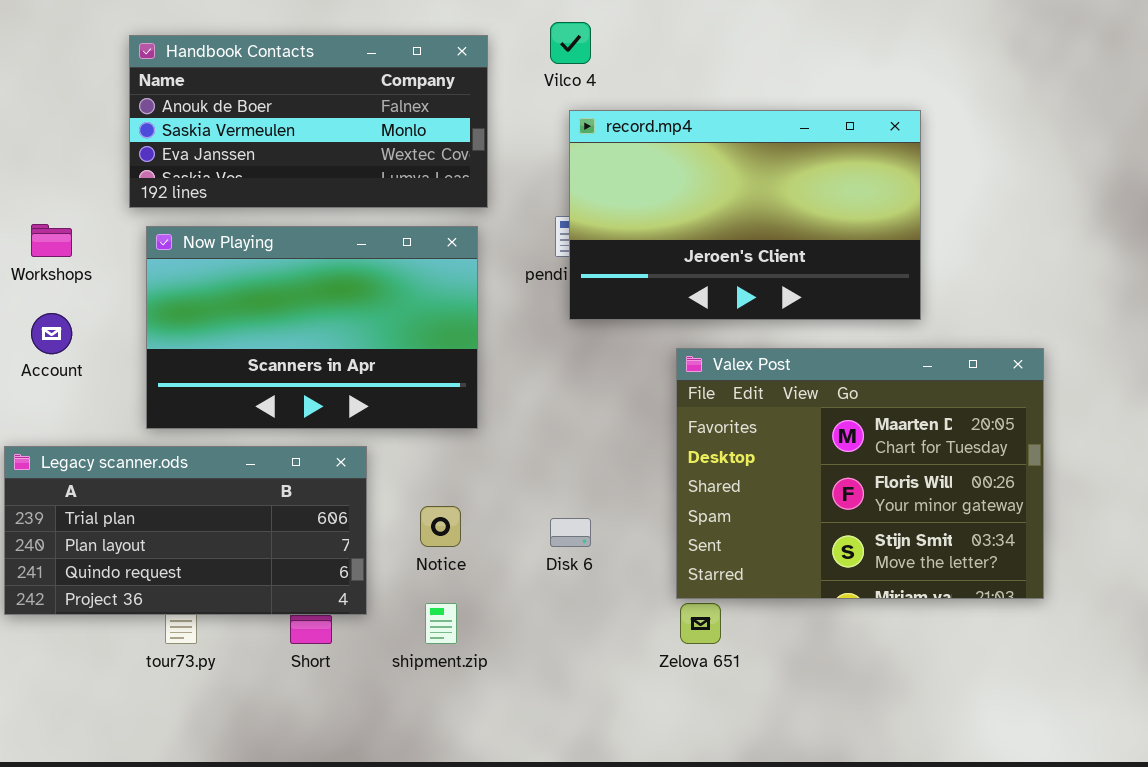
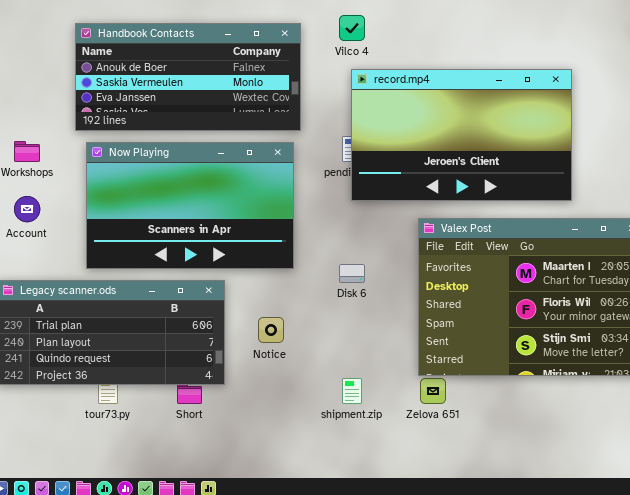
Disk 6: [550,518,591,547] -> [339,264,365,283], moved
shipment.zip: [425,603,457,644] -> [342,378,362,404], moved

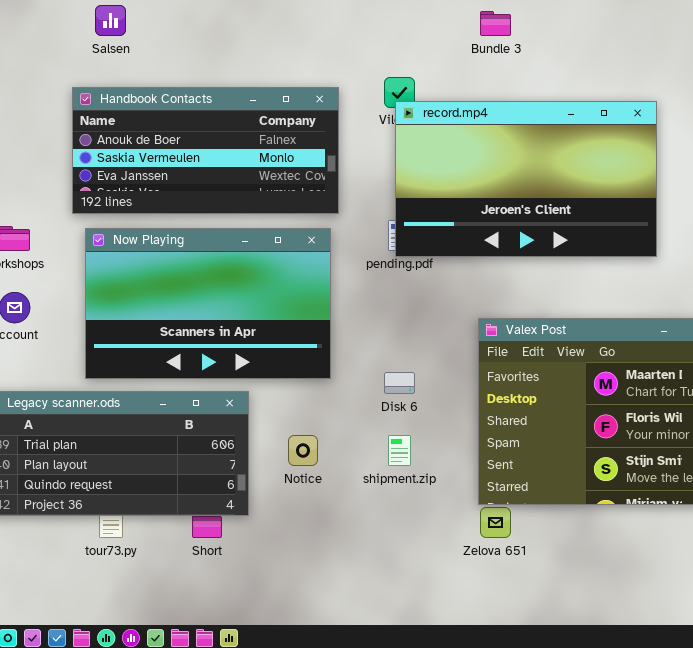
record.mp4: [351,69,572,201] -> [395,101,657,257], moved
shipment.zip: [342,378,362,404] -> [388,435,411,466], moved

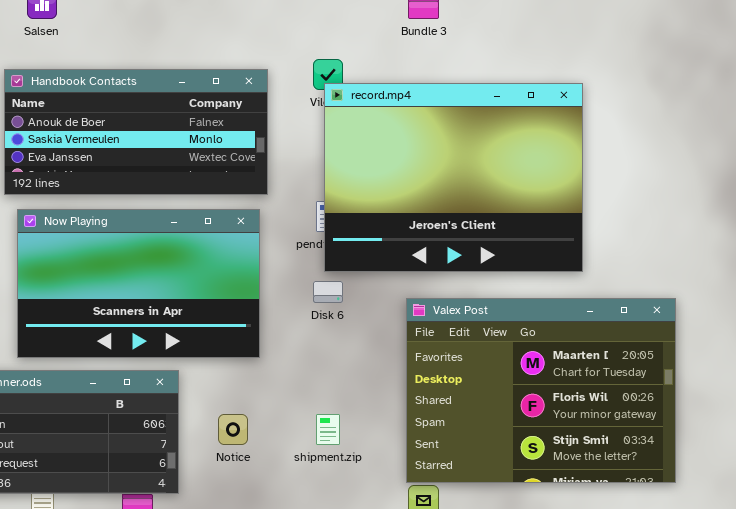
record.mp4: [395,101,657,257] -> [324,83,583,272], resized
Disk 6: [384,372,415,394] -> [313,281,343,303], moved

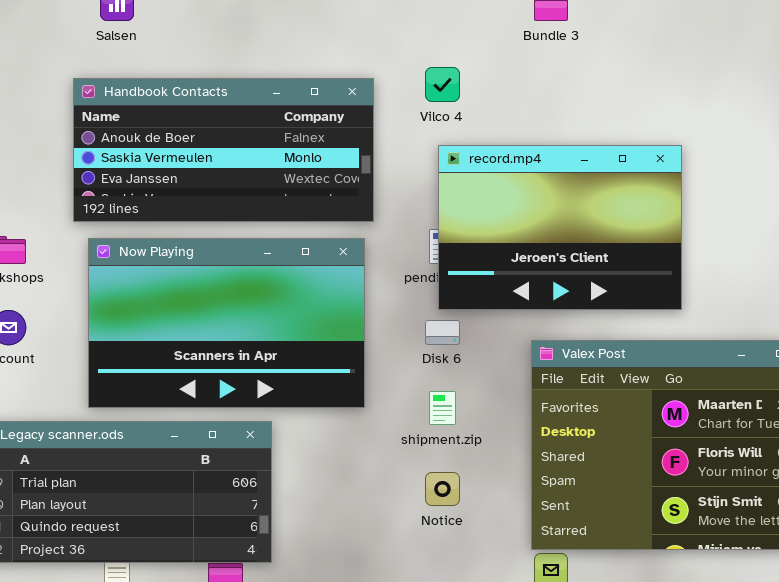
record.mp4: [324,83,583,272] -> [438,145,682,310], resized
Notice: [218,414,248,445] -> [425,472,460,506], moved
shipment.zip: [316,414,340,445] -> [429,391,456,425], moved

